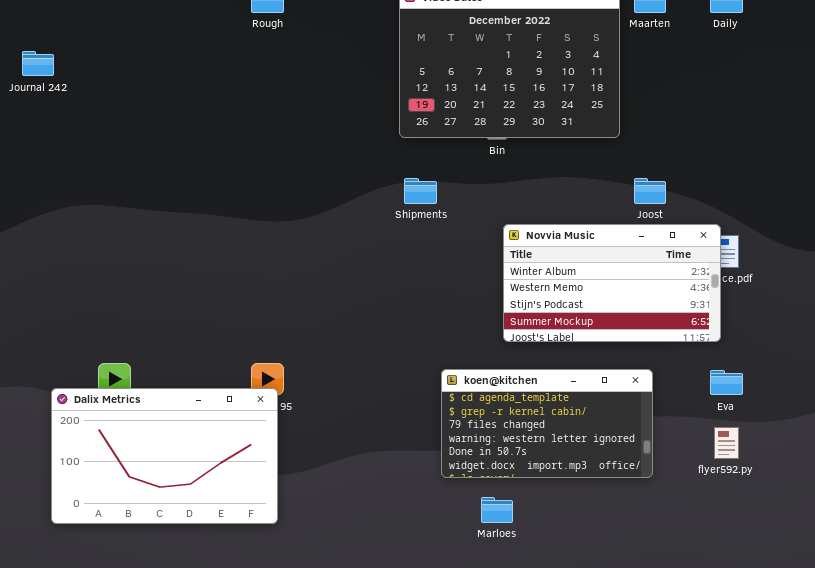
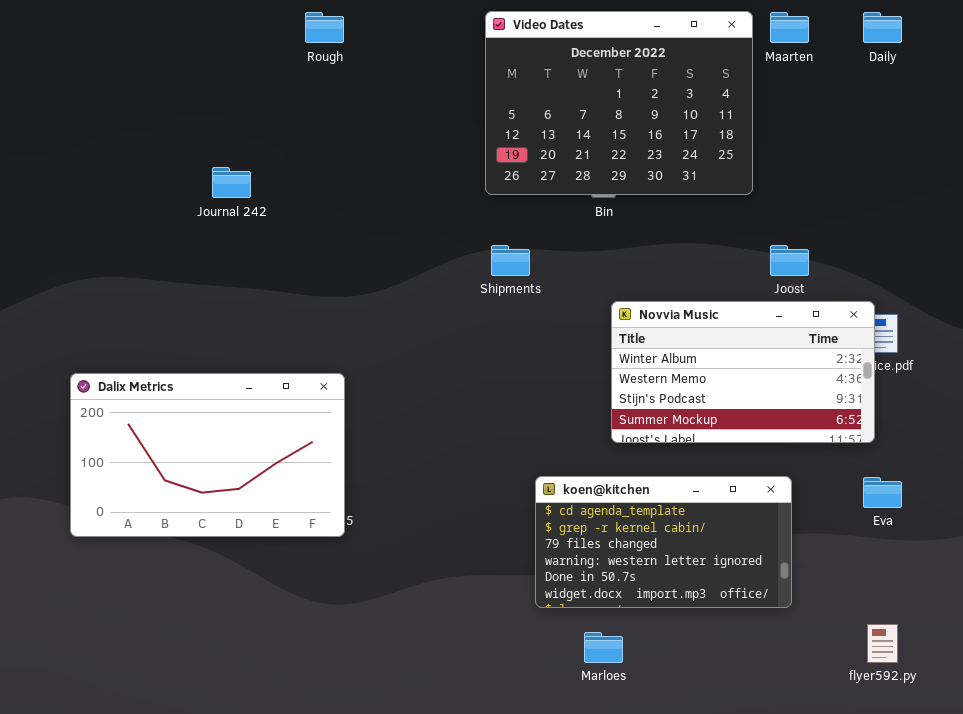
Journal 242: [22,51,54,76] -> [212,167,251,198], moved
Dalix Metrics: [51,388,278,524] -> [70,373,345,537], moved
flyer592.py: [714,427,739,459] -> [867,624,898,663], moved

